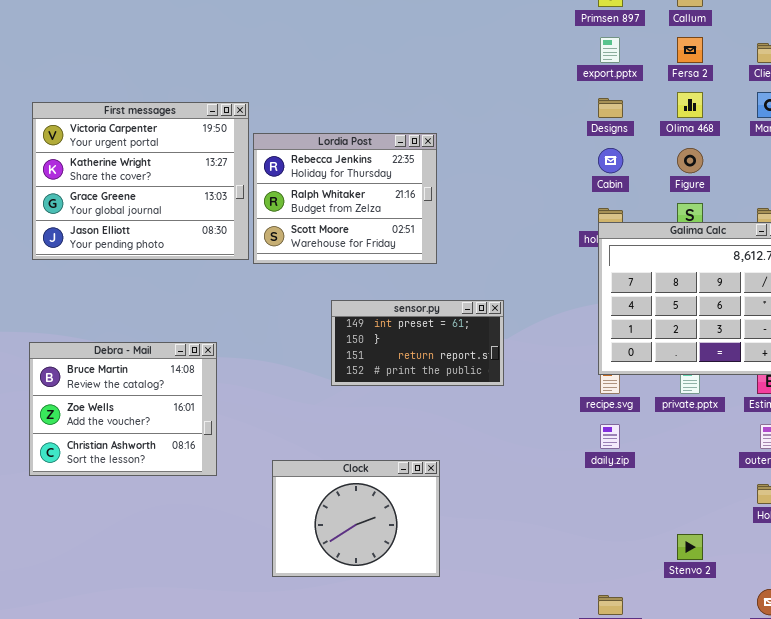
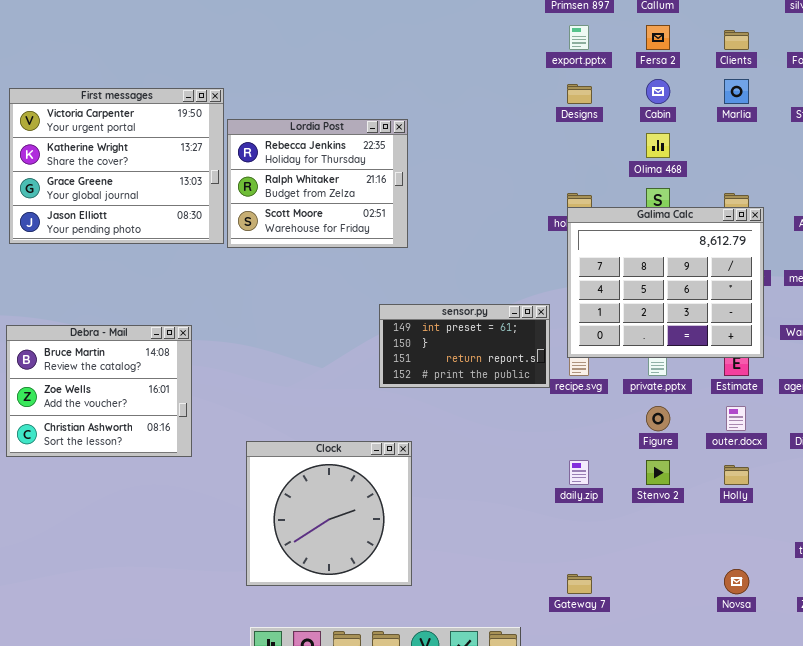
Olima 468: [677,92,703,118] -> [646,133,670,158], moved
Cabin: [598,148,623,173] -> [646,79,670,104], moved
Figure: [677,148,703,173] -> [646,406,670,431], moved
sensor.py: [331,300,504,386] -> [379,304,550,388], moved
daily.zip: [600,424,620,449] -> [569,460,589,485], moved
Clock: [272,460,440,577] -> [246,441,412,586], resized
Stenvo 2: [677,534,703,560] -> [646,460,670,485], moved

